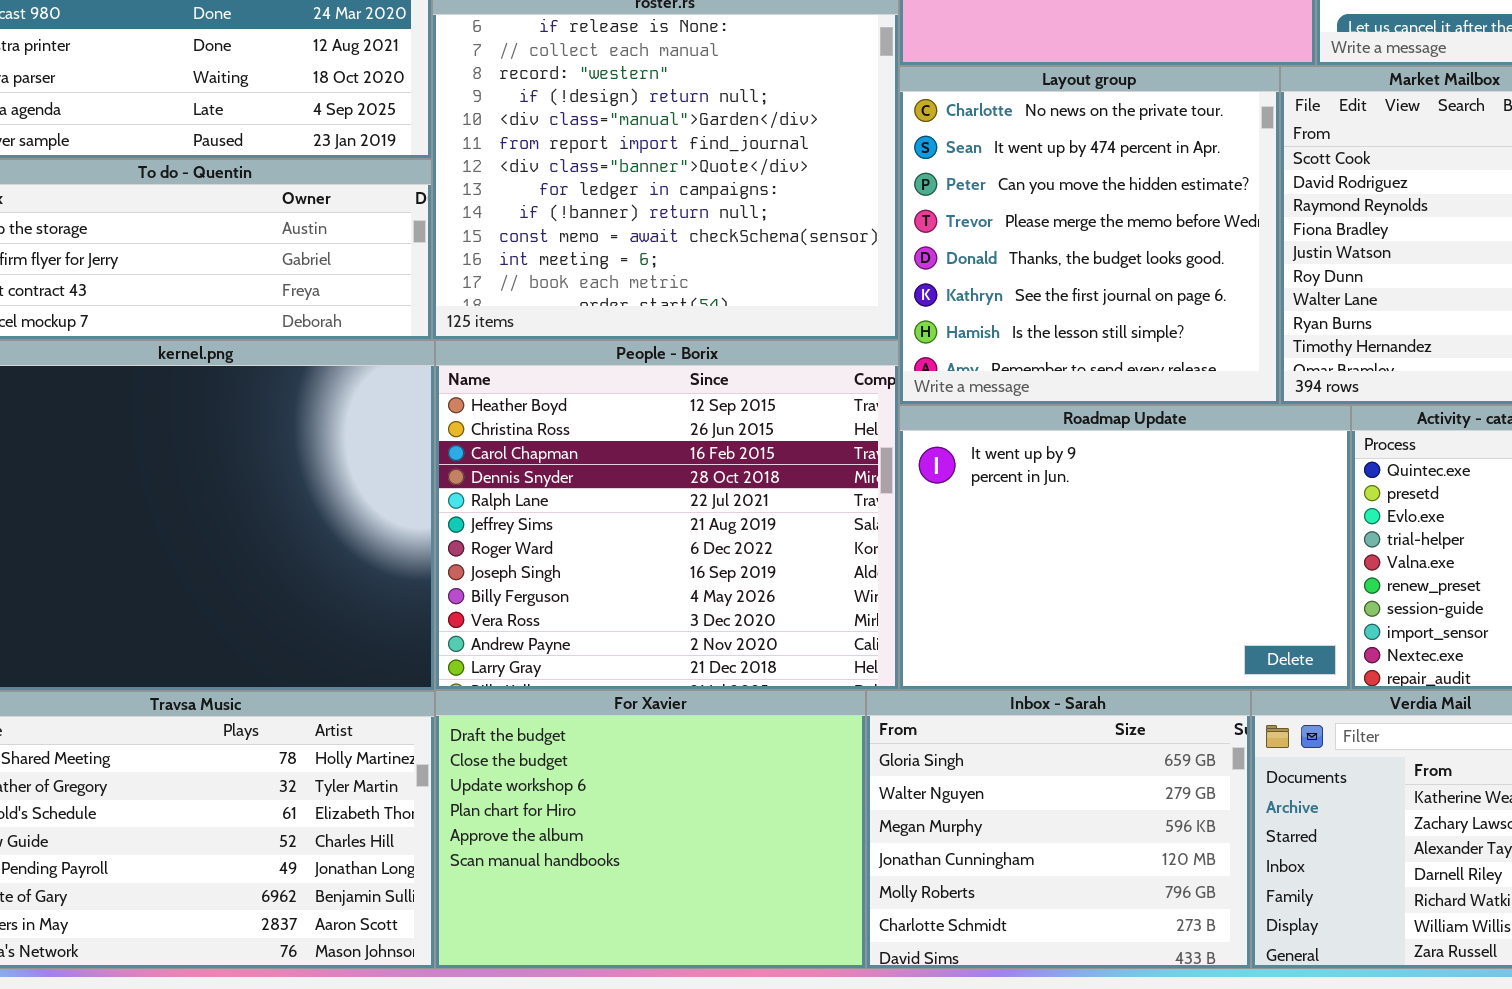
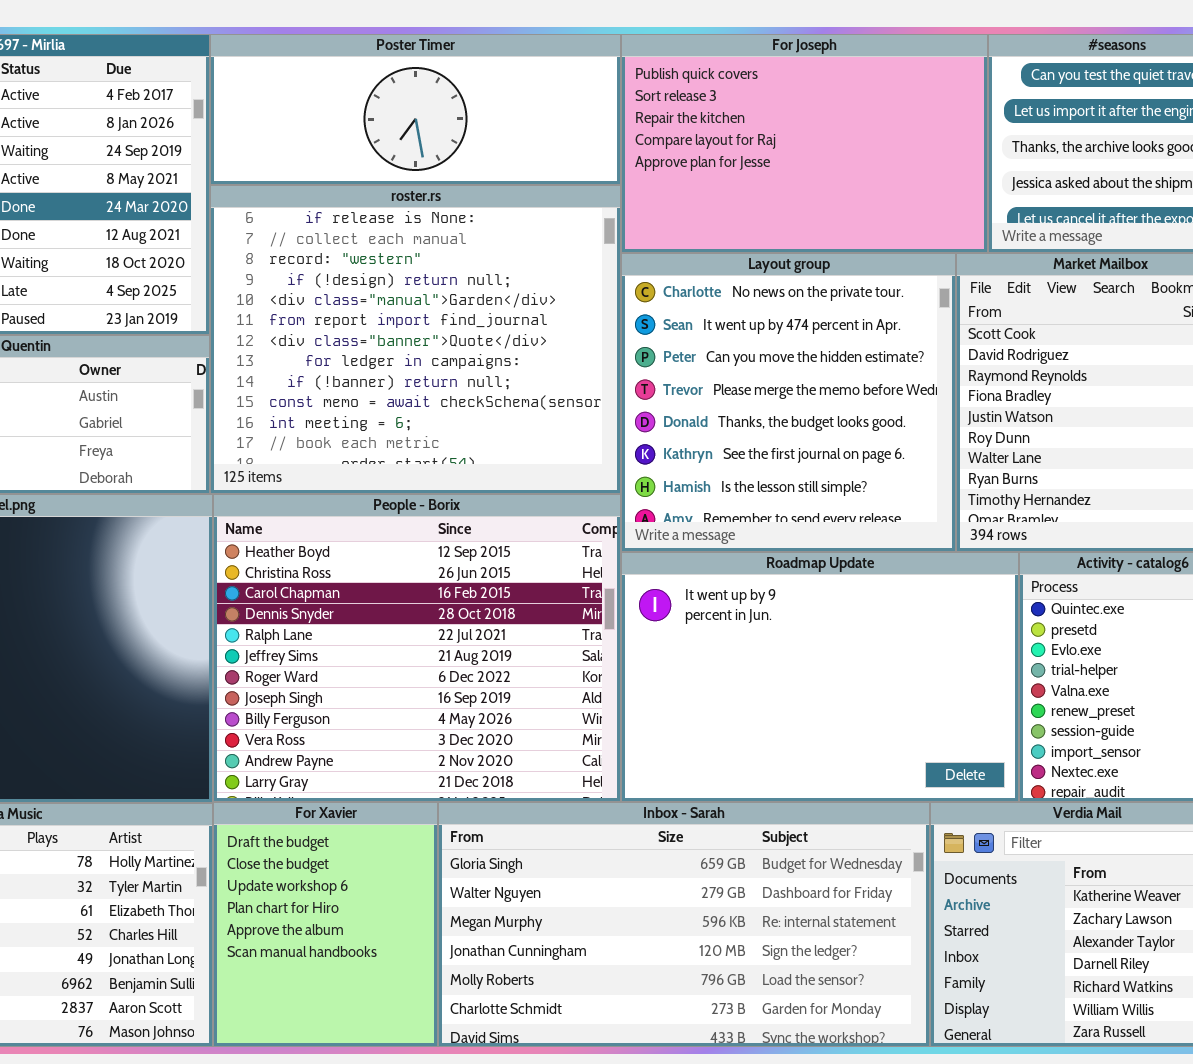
For Xavier: [435,690,866,969] -> [213,802,438,1047], resized
Inbox - Sarah: [866,690,1251,969] -> [438,802,930,1047], resized

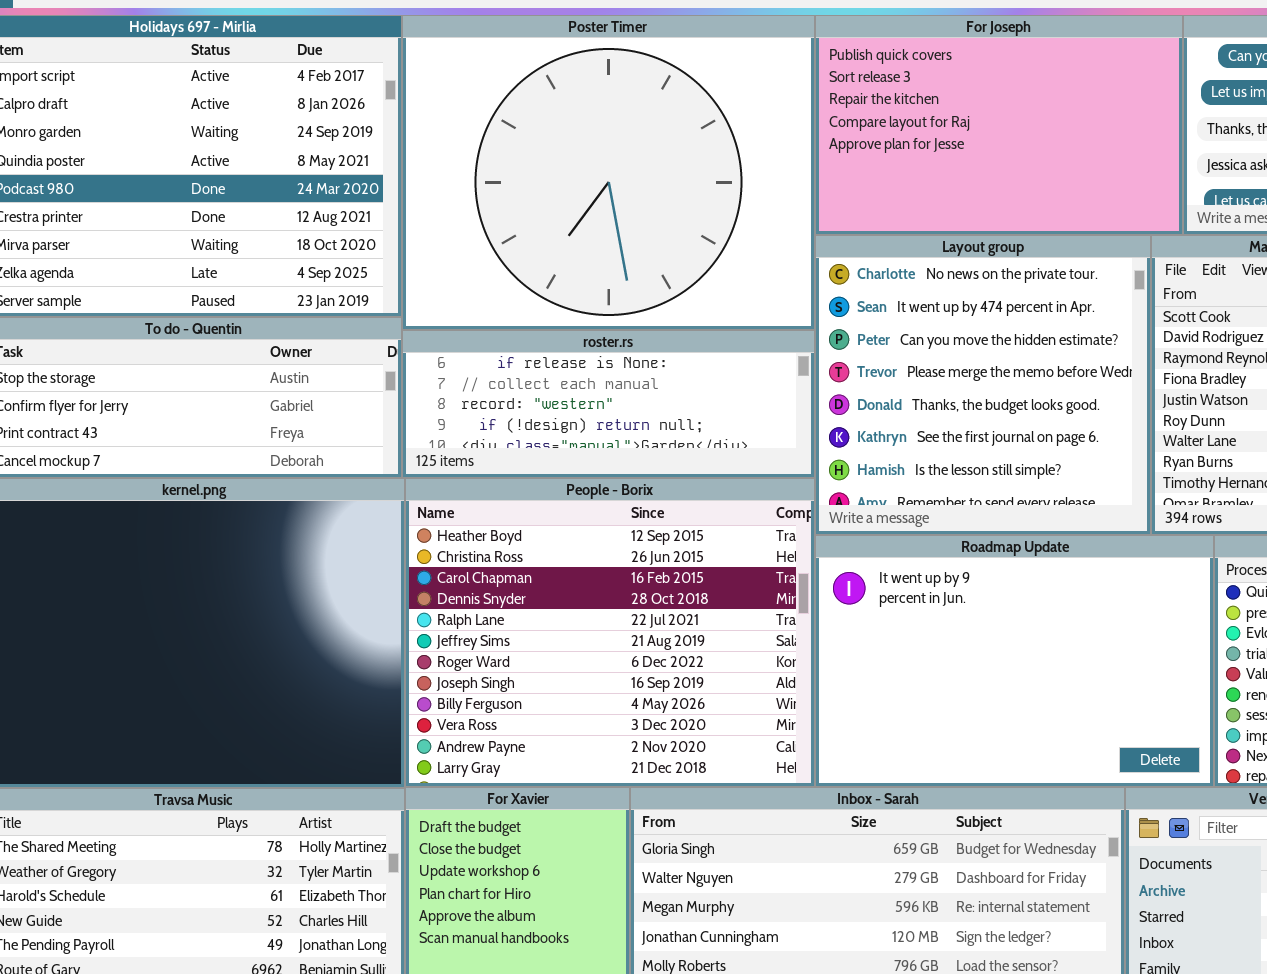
Poster Timer: [210,34,621,185] -> [402,15,815,330], resized
roster.rs: [210,185,621,494] -> [402,330,815,478], resized

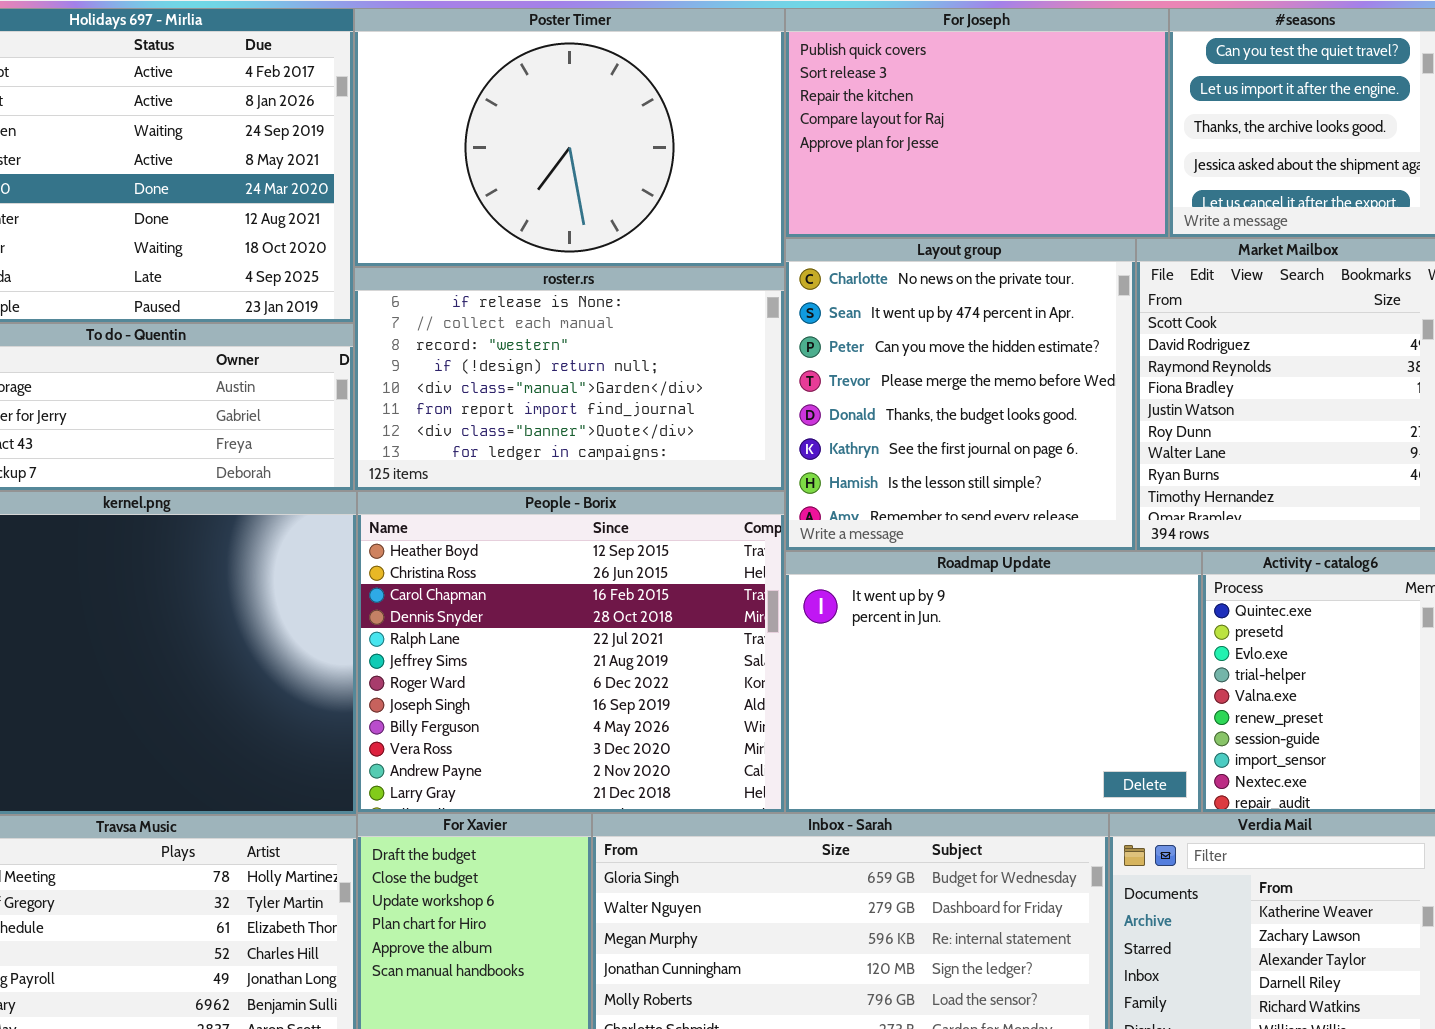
Poster Timer: [402,15,815,330] -> [354,8,785,267], resized
roster.rs: [402,330,815,478] -> [354,267,785,491], resized

